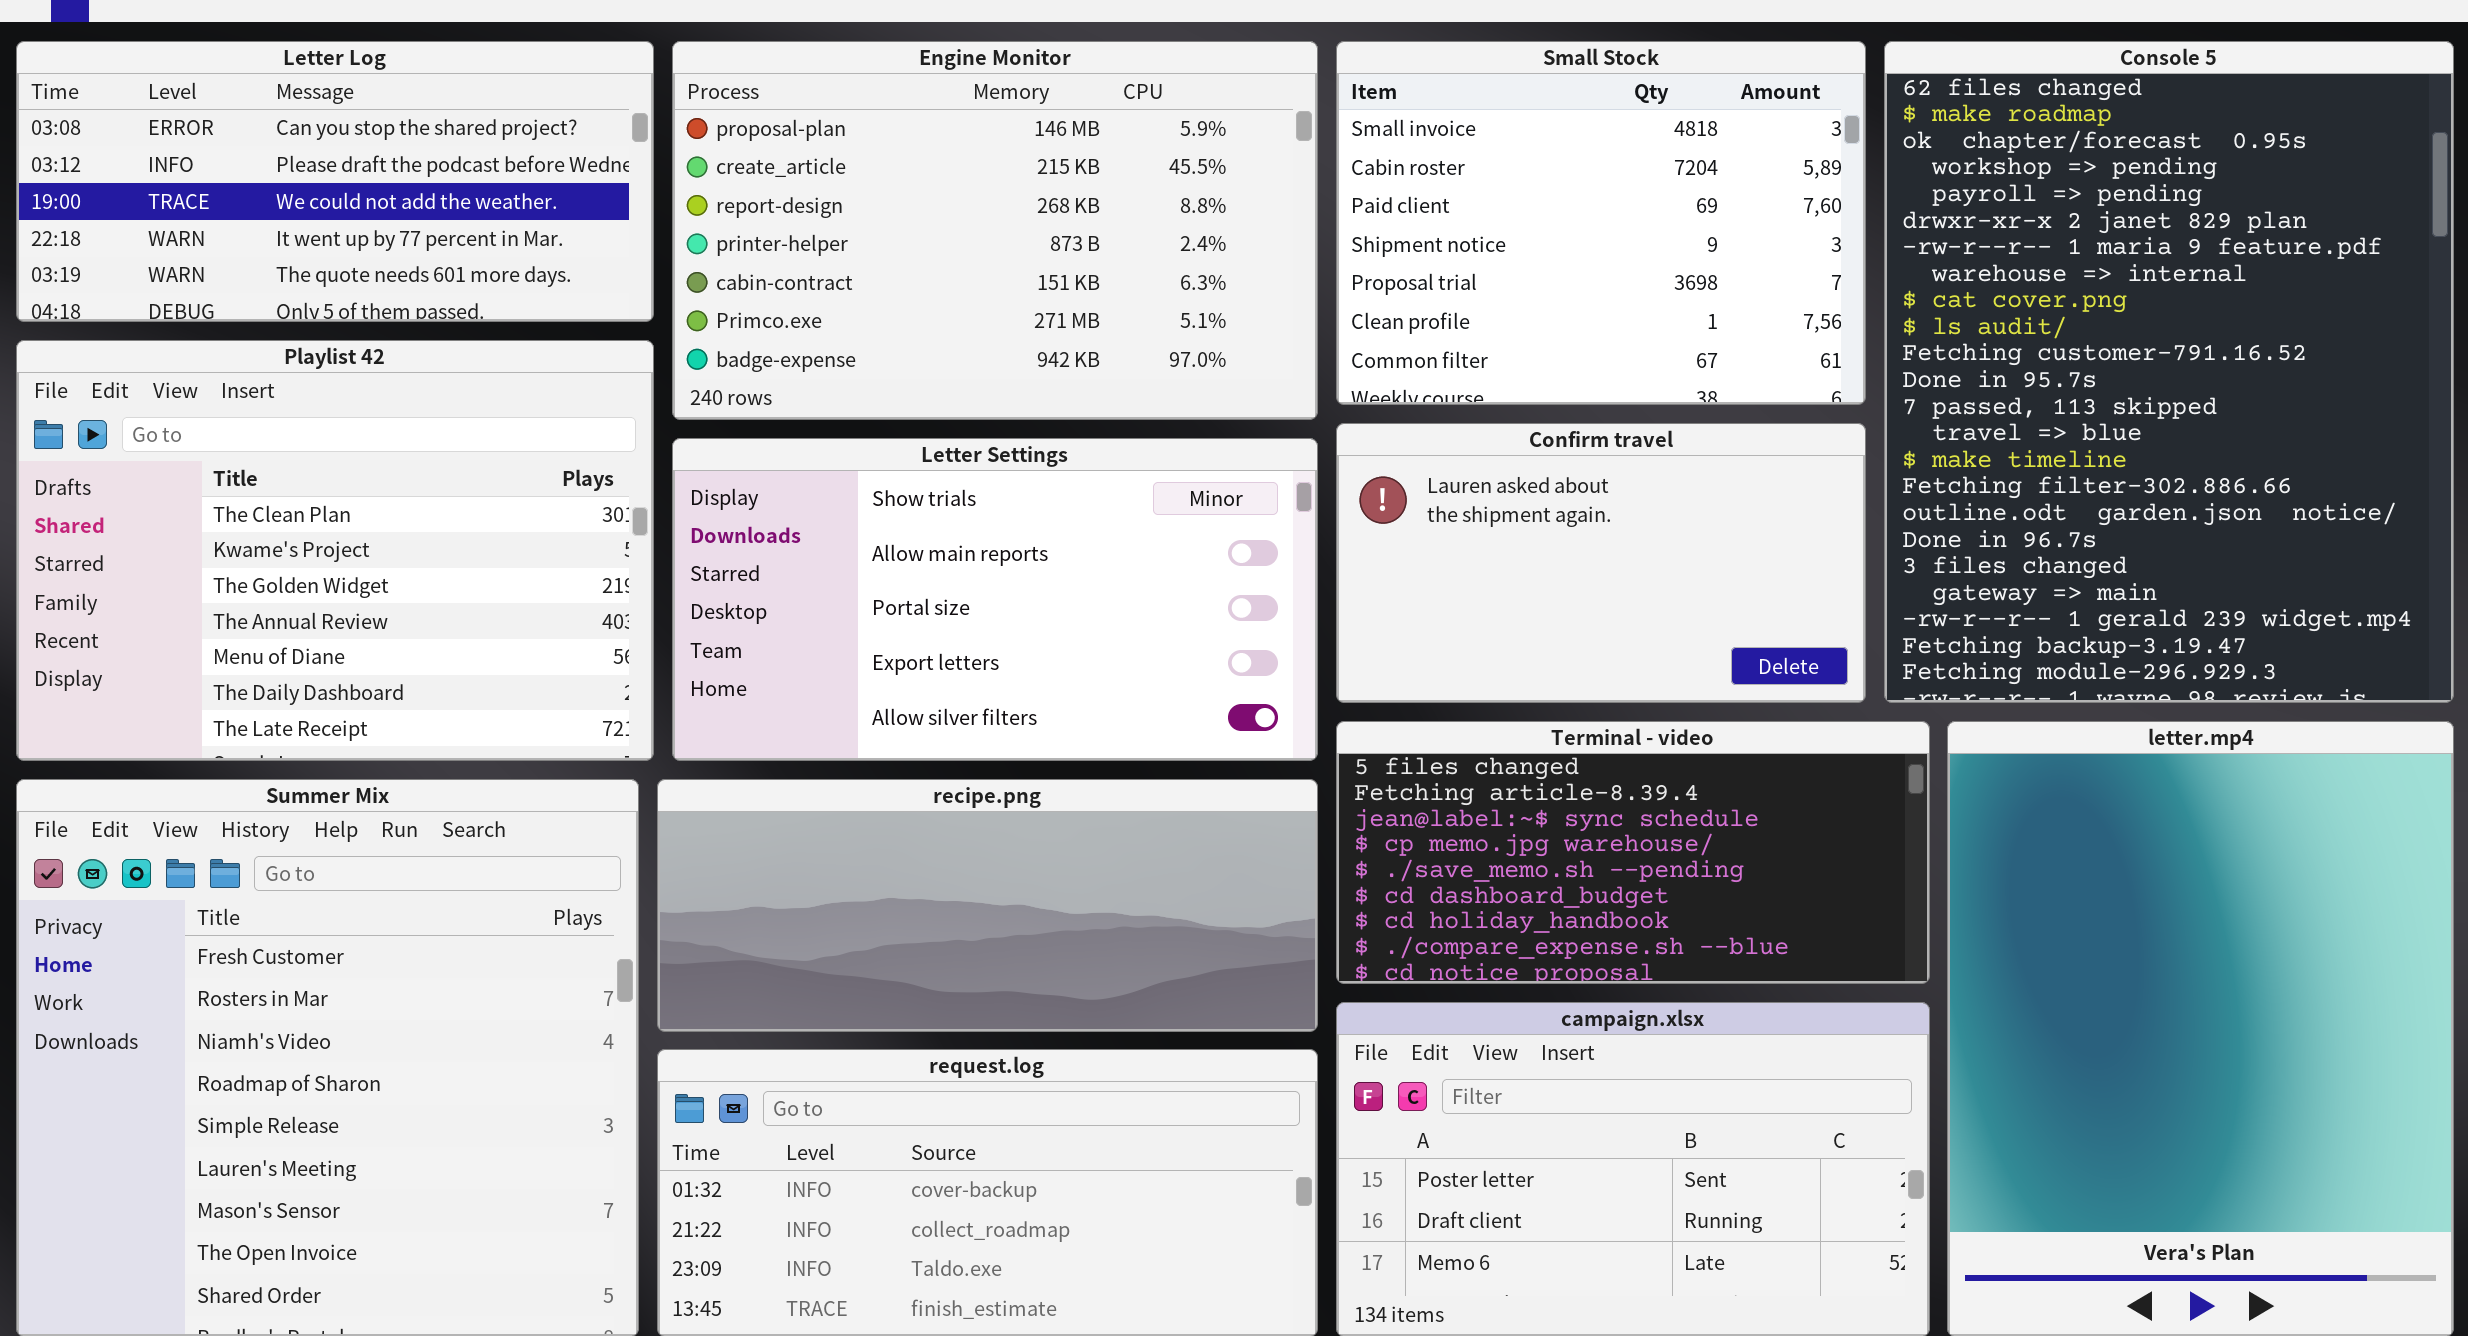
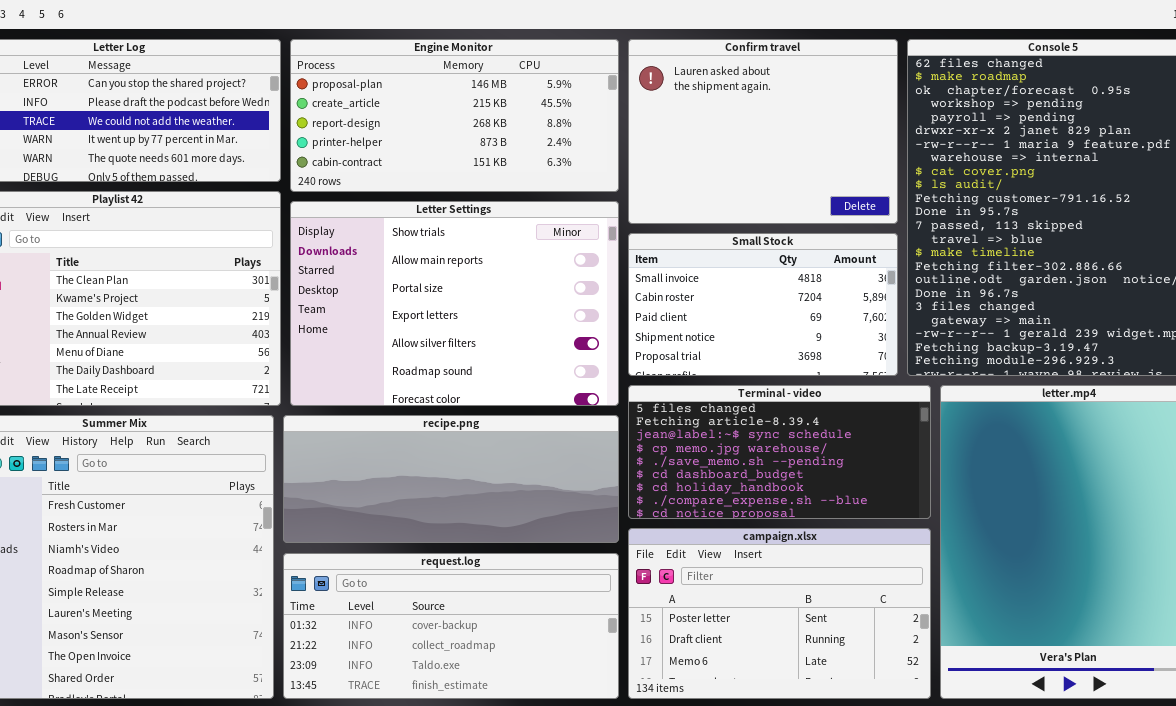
Engine Monitor: [672,41,1318,420] -> [290,39,619,192], resized
Small Stock: [1336,41,1866,405] -> [628,233,898,376], moved, resized
Confirm travel: [1336,423,1866,703] -> [628,39,898,224], moved, resized
Letter Settings: [672,438,1318,761] -> [290,201,619,406], resized

